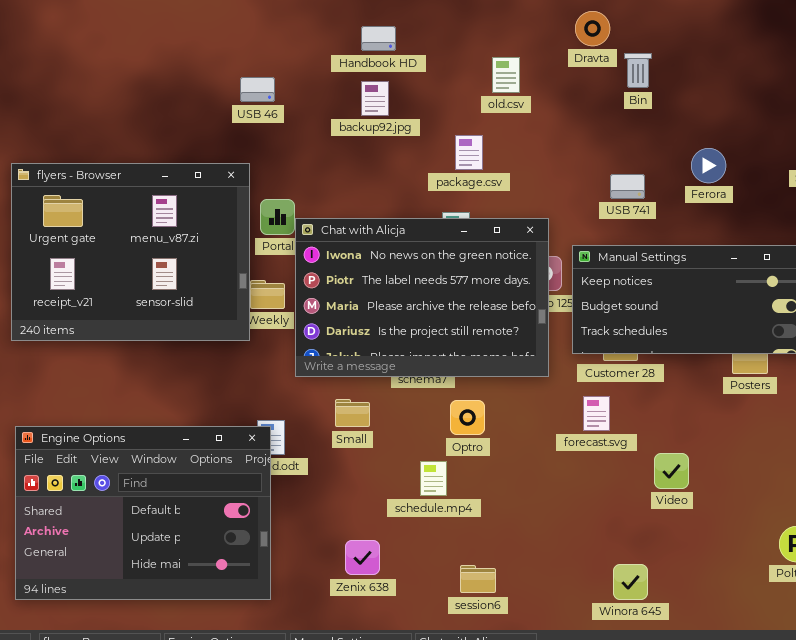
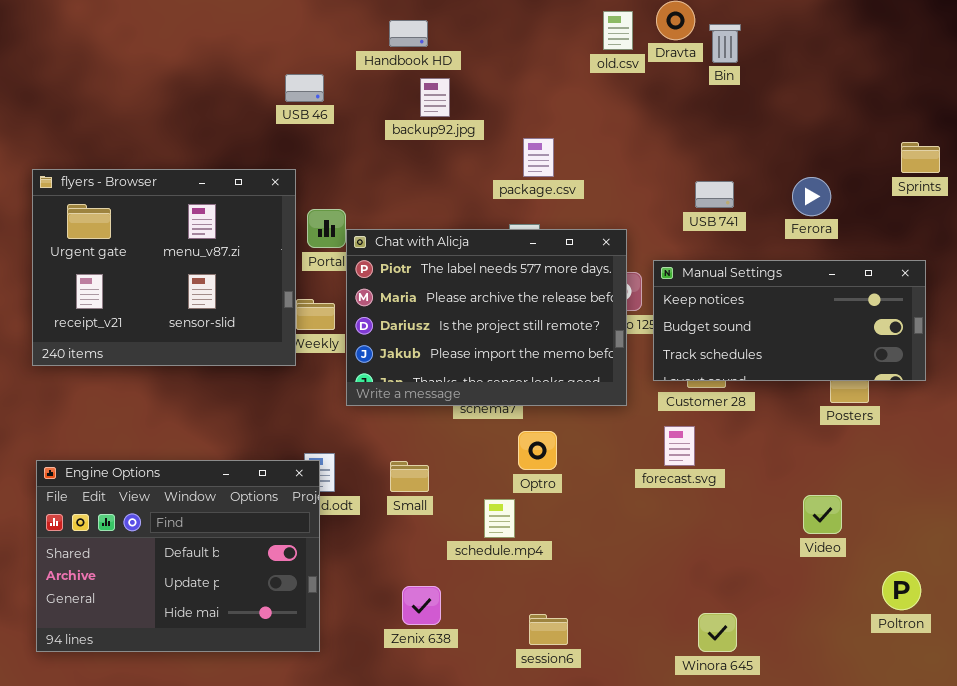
Handbook HD: [361,26,396,51] -> [389,20,428,47], moved
Bin: [624,53,652,88] -> [709,24,741,63], moved
old.csv: [492,57,520,93] -> [603,11,633,50], moved
Ferora: [691,148,726,183] -> [792,177,831,216], moved
Chat with Alicja: [295,218,549,377] -> [346,229,627,406], scrolled down 1 row
Small: [335,399,370,427] -> [390,461,429,492], moved
Video: [654,453,689,489] -> [803,495,842,534], moved

